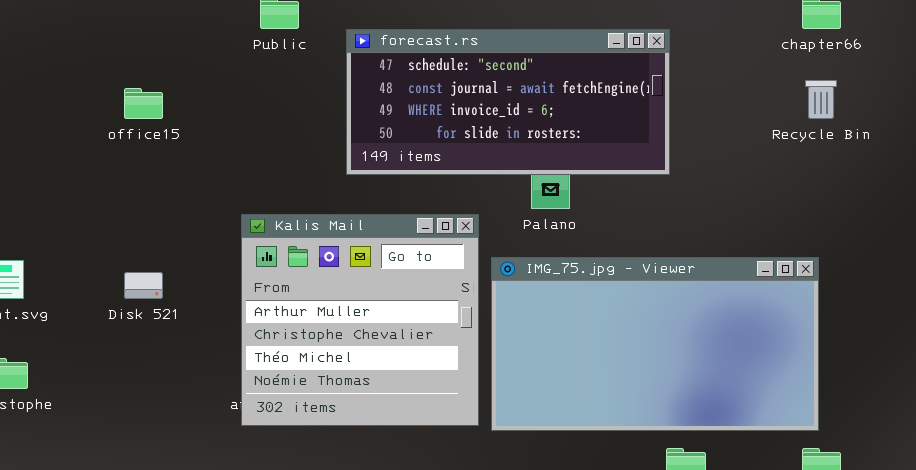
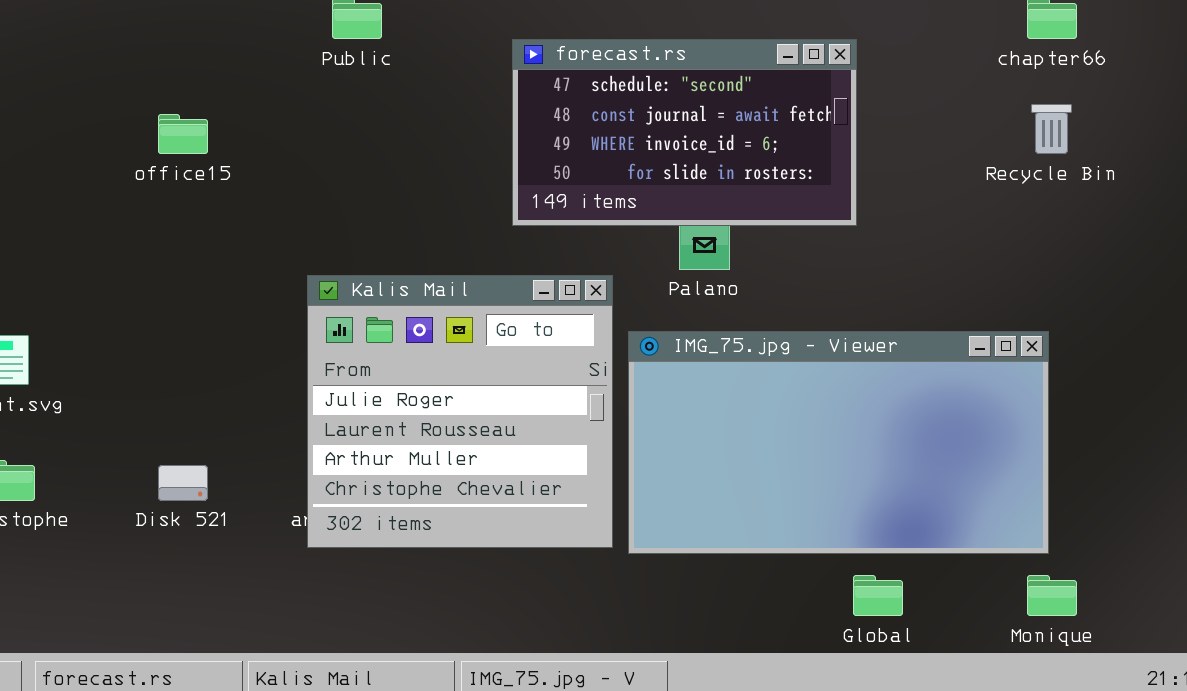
forecast.rs: [346,29,670,175] -> [512,39,857,226], resized
Kalis Mail: [241,214,479,426] -> [307,275,613,548], scrolled up 2 rows
Disk 521: [124,272,163,299] -> [158,465,208,501], moved

